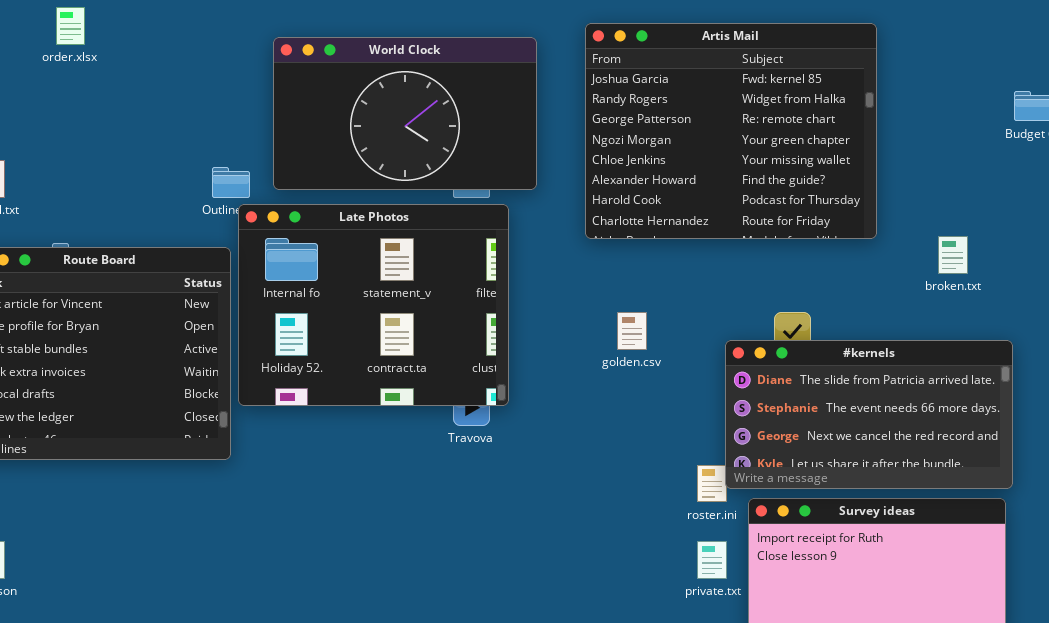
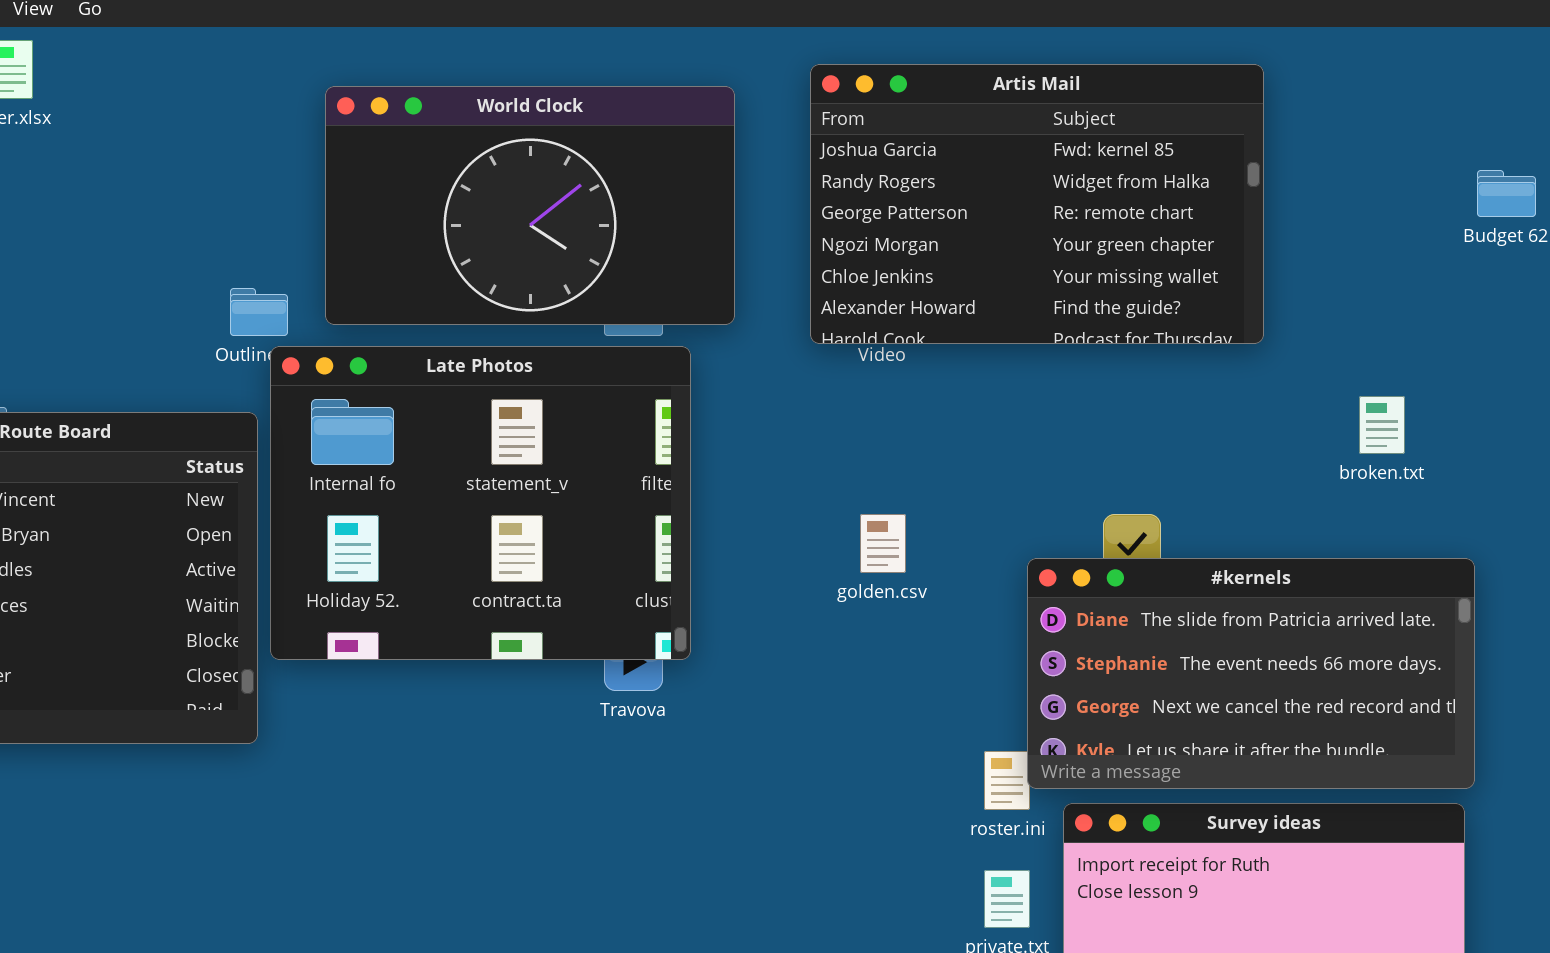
Artis Mail: [585,23,877,239] -> [810,64,1264,344], resized

